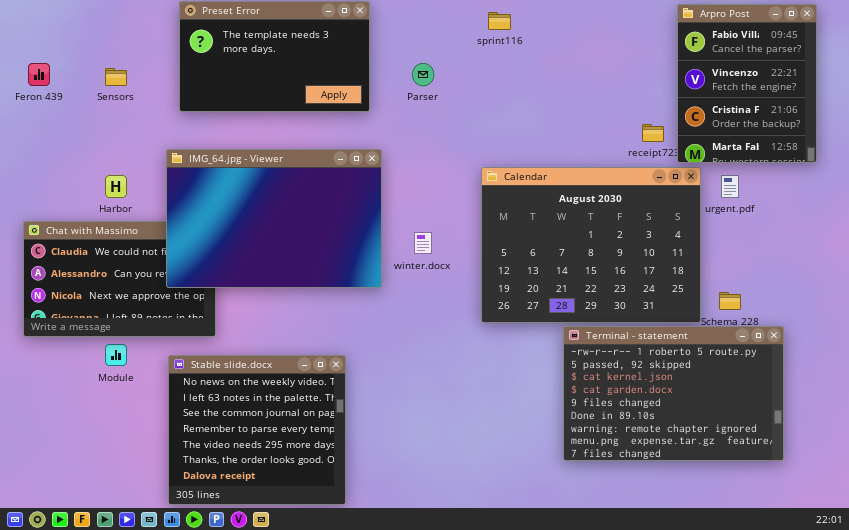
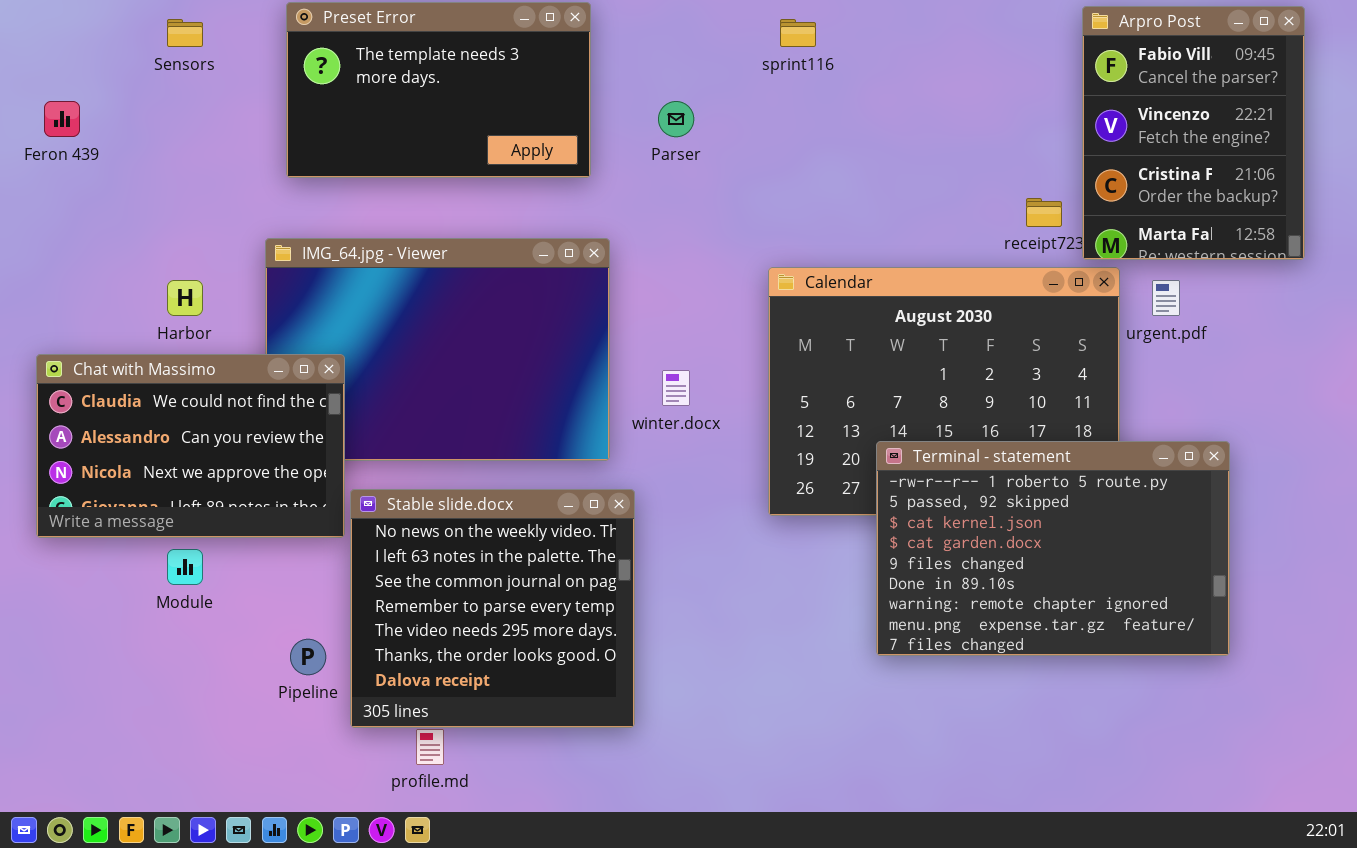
Sensors: [105,68,127,86] -> [167,19,203,47], moved
Chat with Massimo: [23,221,216,337] -> [36,354,345,538], raised
Terminal - statement: [563,326,784,461] -> [876,441,1230,656], moved
Stable slide.docx: [168,355,346,505] -> [350,489,635,728], moved

